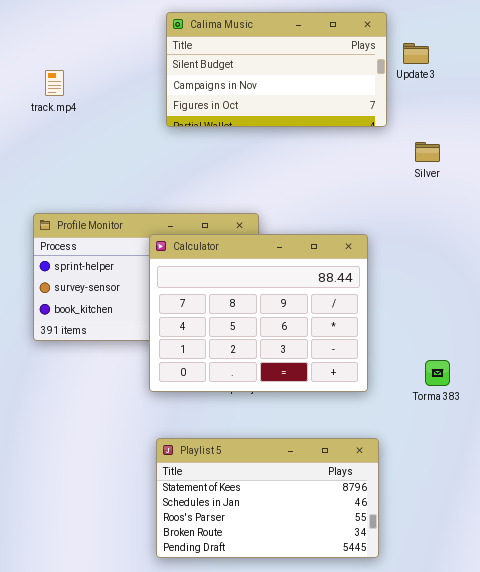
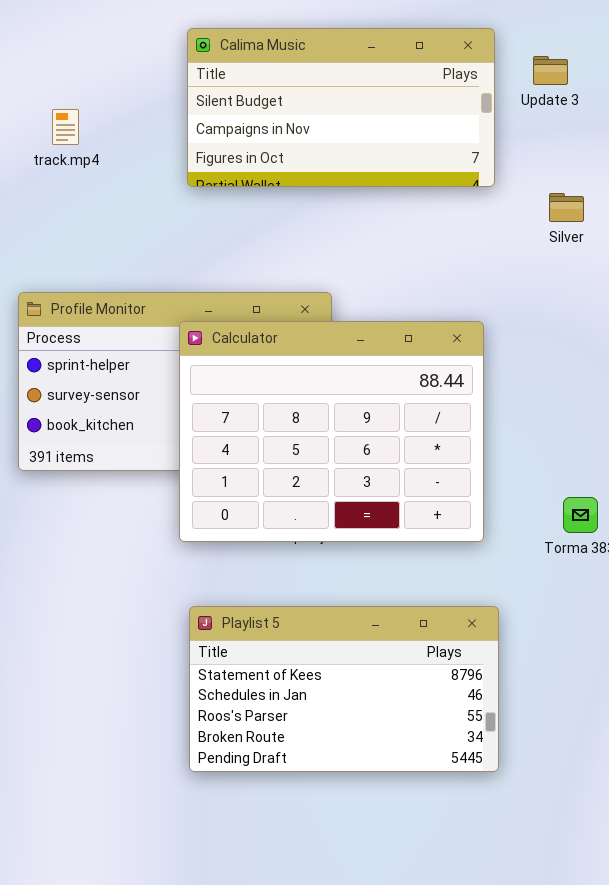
Calima Music: [166,12,387,127] -> [187,28,495,187], moved
track.mp4: [45,70,64,96] -> [52,109,79,145], moved

